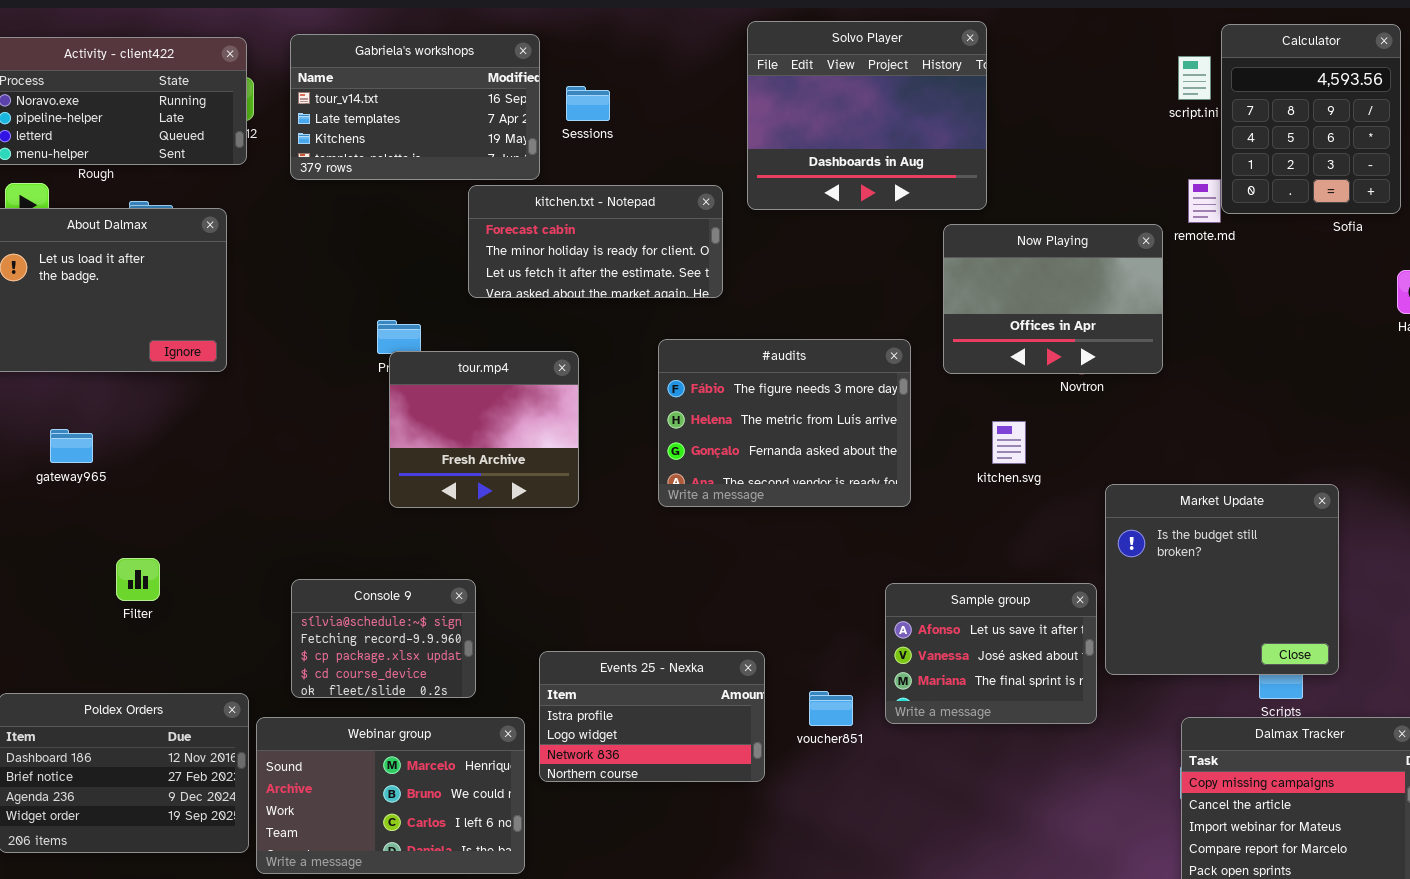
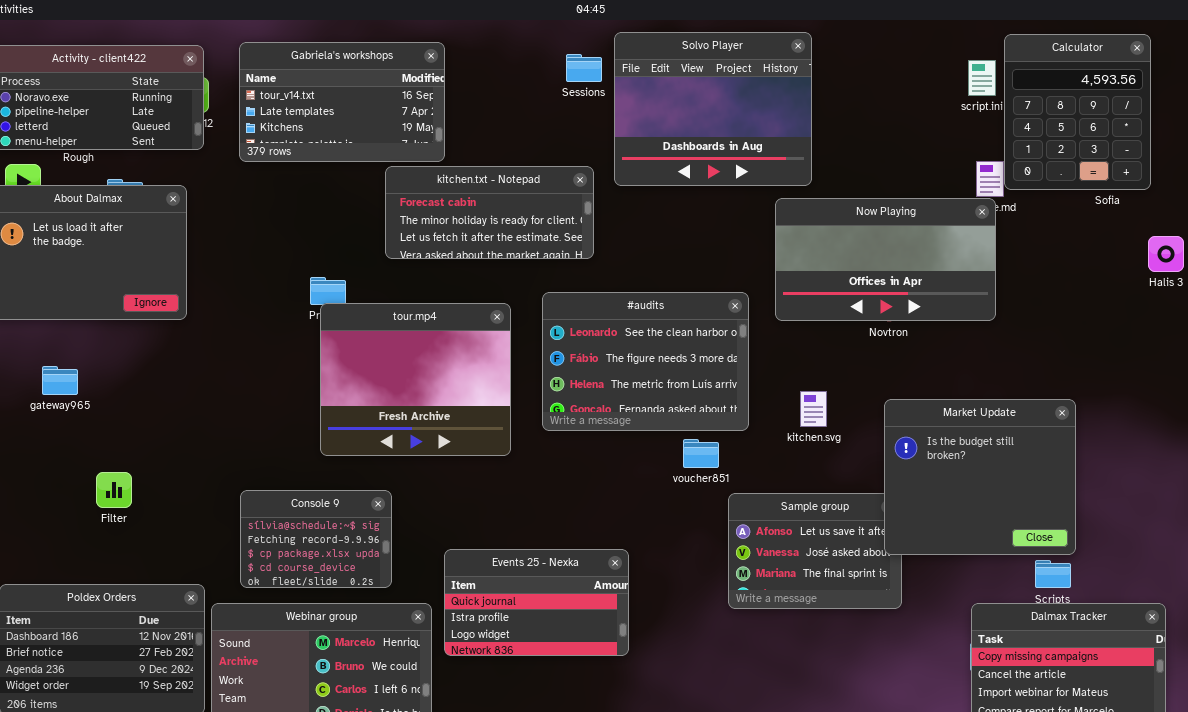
Sessions: [566,86,610,121] -> [566,54,602,82], moved
Now Playing: [943,224,1163,374] -> [775,198,996,321], resized
#audits: [658,339,911,507] -> [542,292,749,431], scrolled up 1 row
tour.mp4: [389,351,579,508] -> [320,303,511,456], resized
kitchen.svg: [992,421,1026,464] -> [800,391,827,427], moved
Market Update: [1105,484,1339,675] -> [884,399,1076,555], moved
Events 25 - Nexka: [539,651,765,782] -> [444,549,629,656], scrolled up 1 row
voucher851: [809,691,853,726] -> [683,439,719,468], moved

